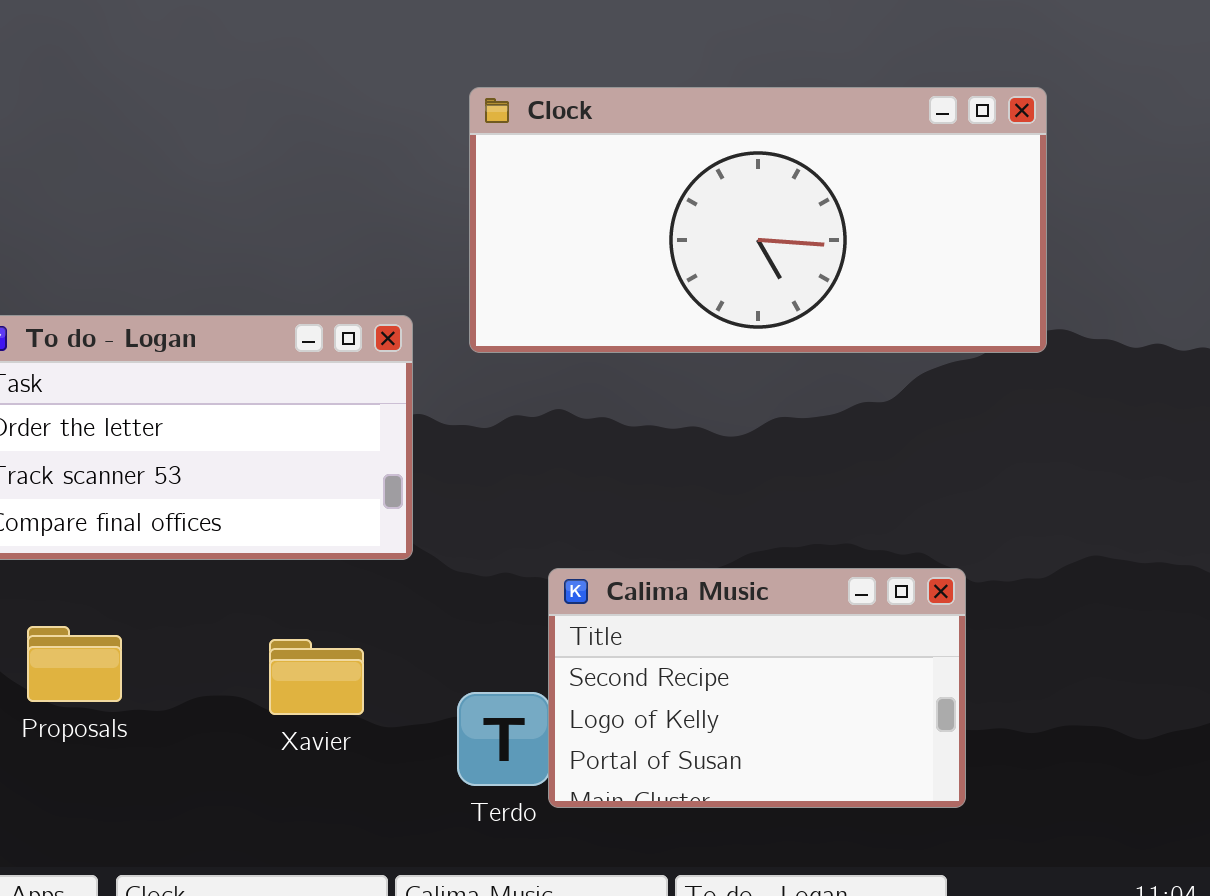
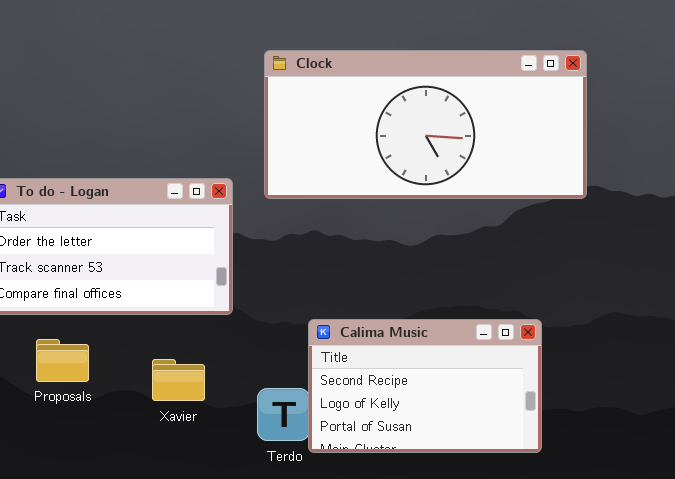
Proposals: [27,626,122,702] -> [36,339,89,382], moved

